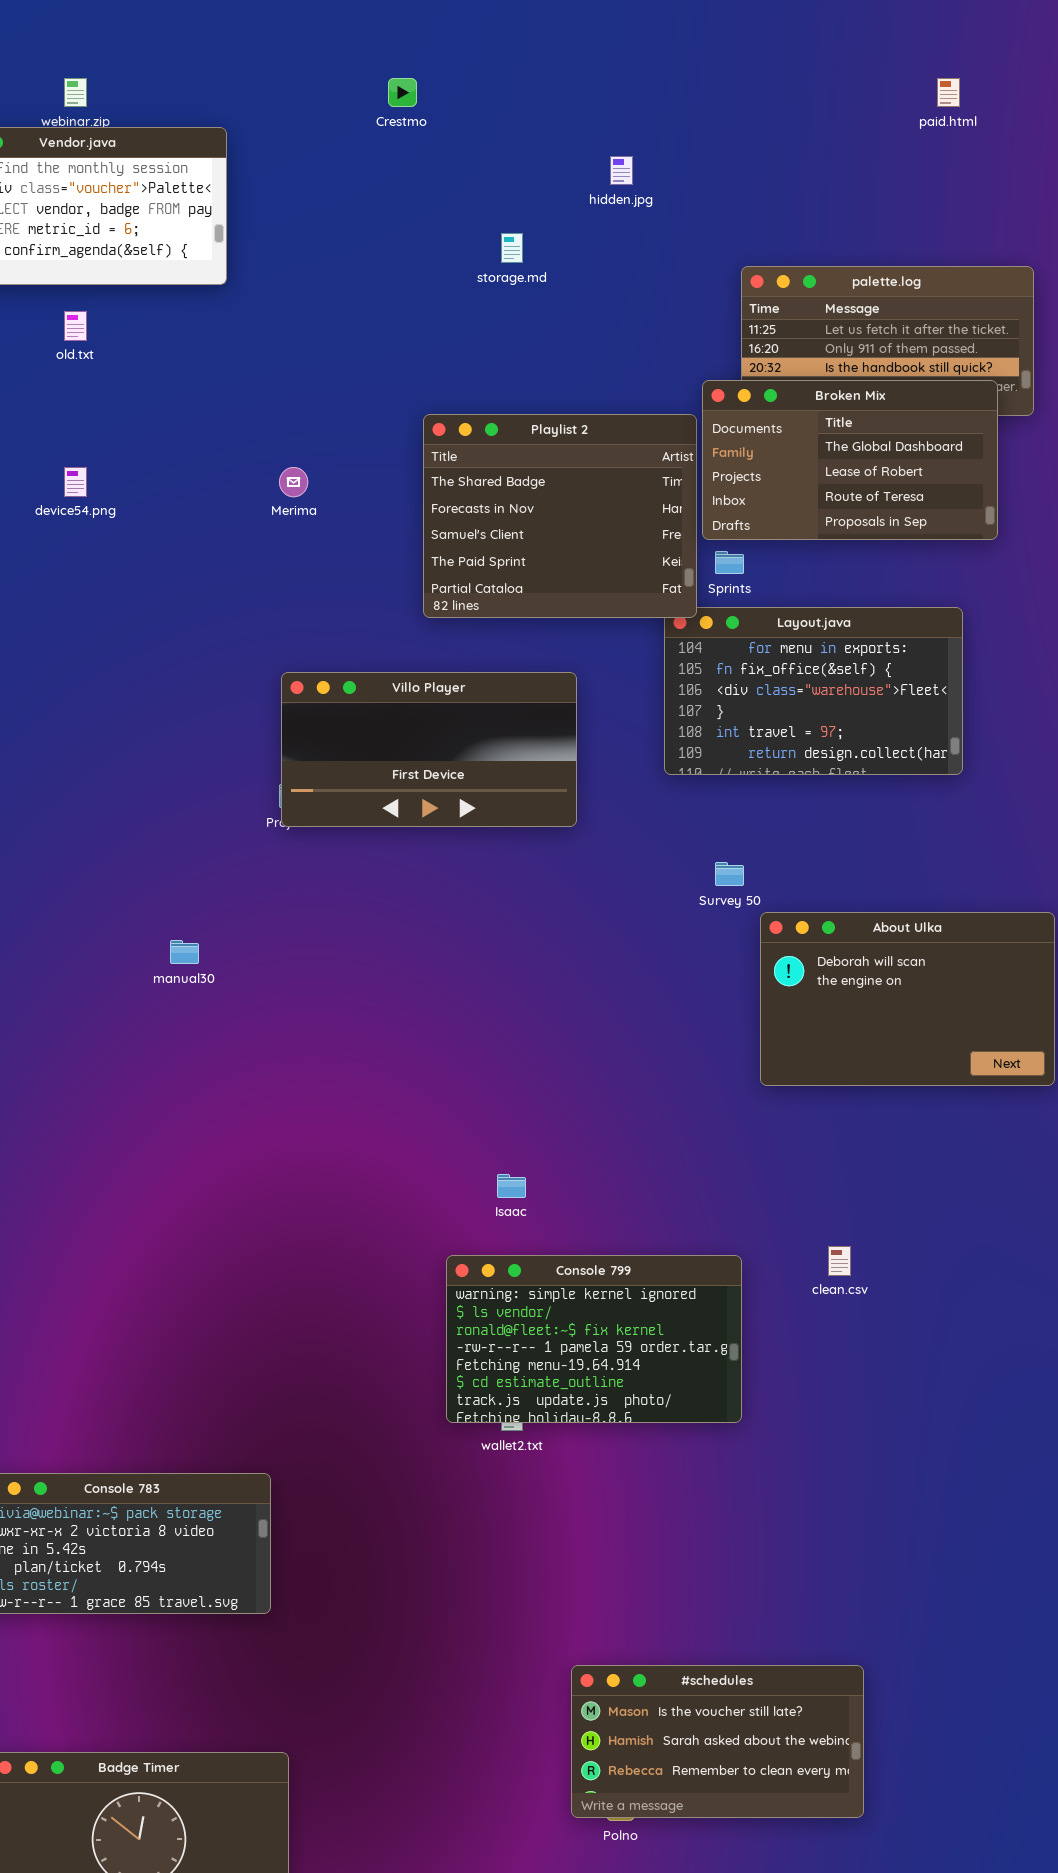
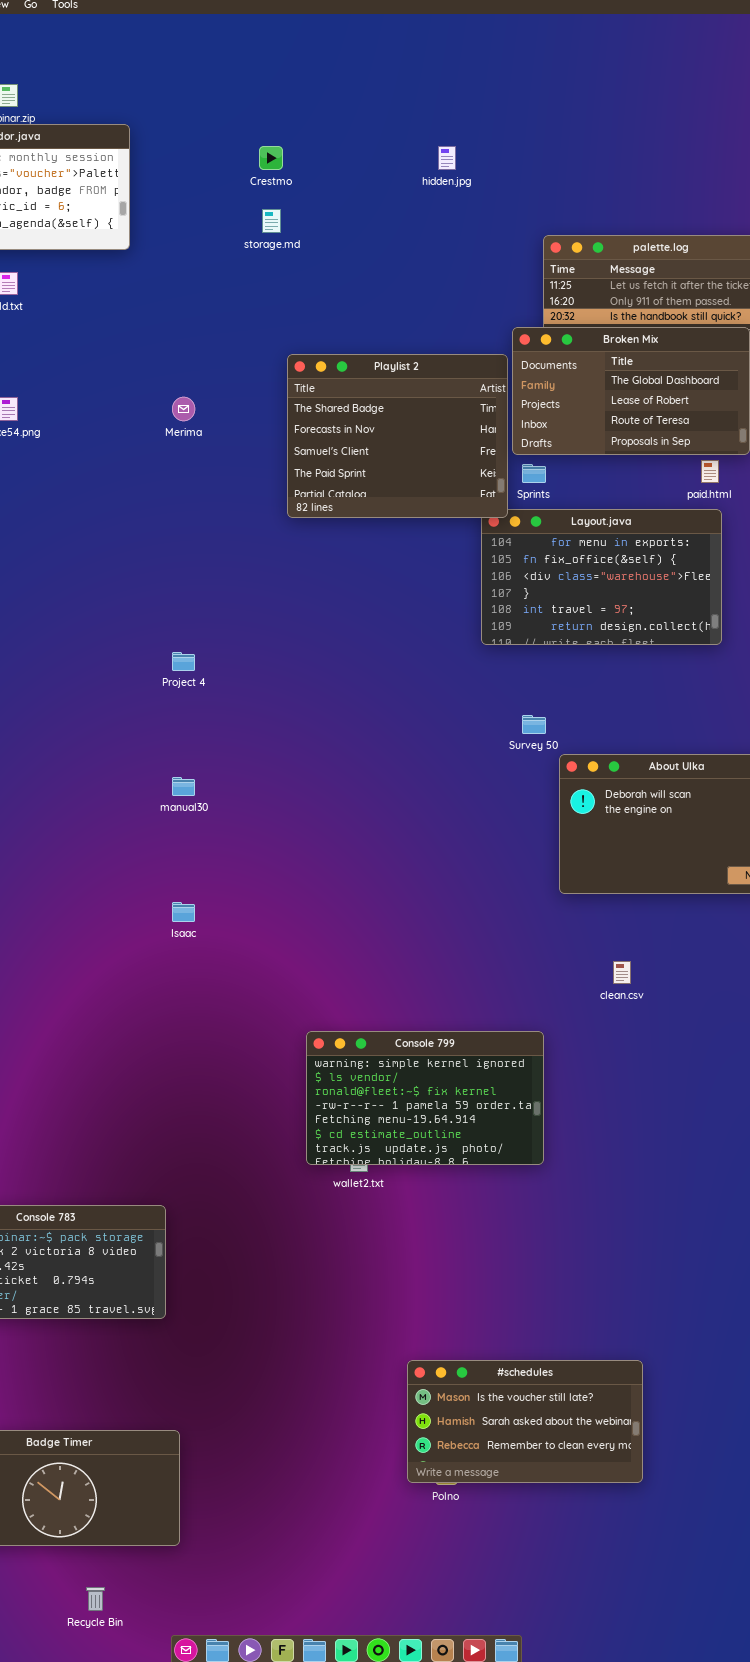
Crestmo: [388,78,417,107] -> [259,146,283,170], moved
paid.html: [937,78,960,107] -> [701,460,719,483], moved
storage.md: [501,233,523,263] -> [262,209,281,233], moved
Villo Player: [281,672,577,827] -> none, closed
manual30: [170,940,199,964] -> [172,777,195,796], moved
Isaac: [497,1174,526,1198] -> [172,902,195,922], moved
clean.csv: [828,1246,851,1276] -> [613,961,631,984], moved

